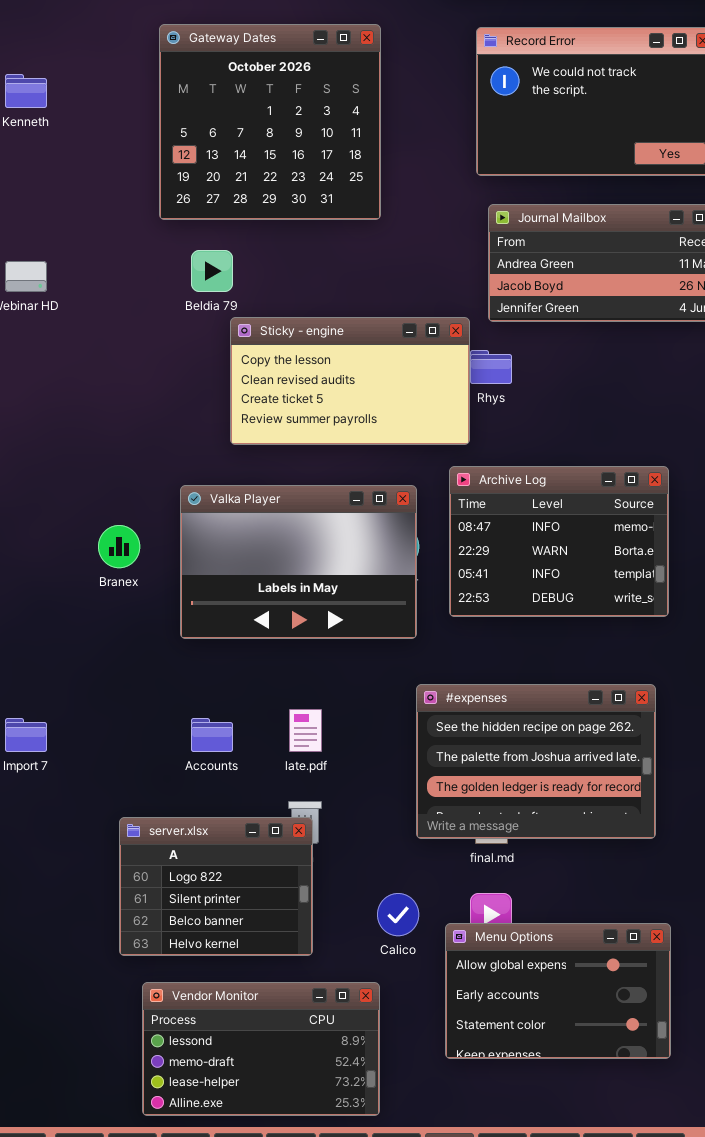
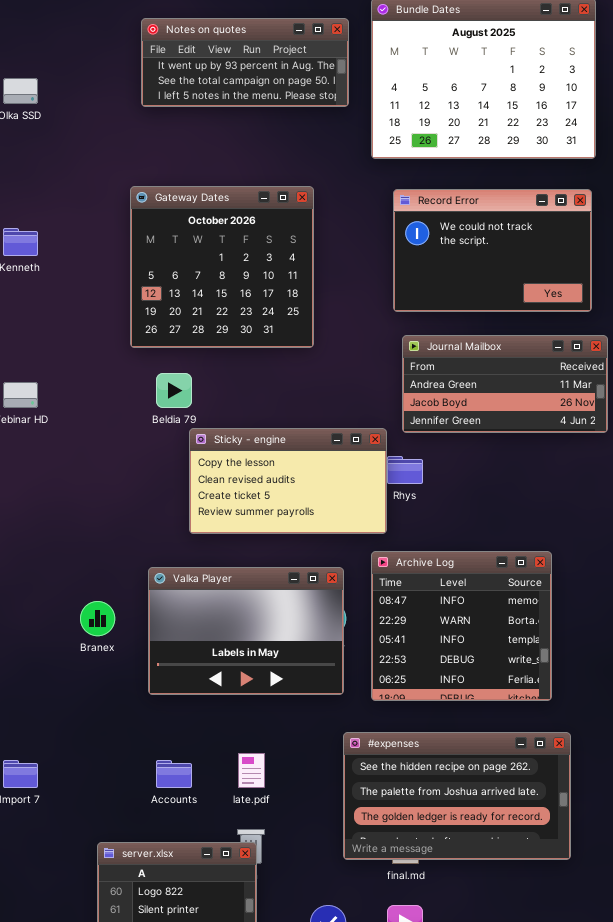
Archive Log: [449,466,669,617] -> [371,551,552,701], resized
#expenses: [416,684,656,839] -> [343,732,571,860], resized

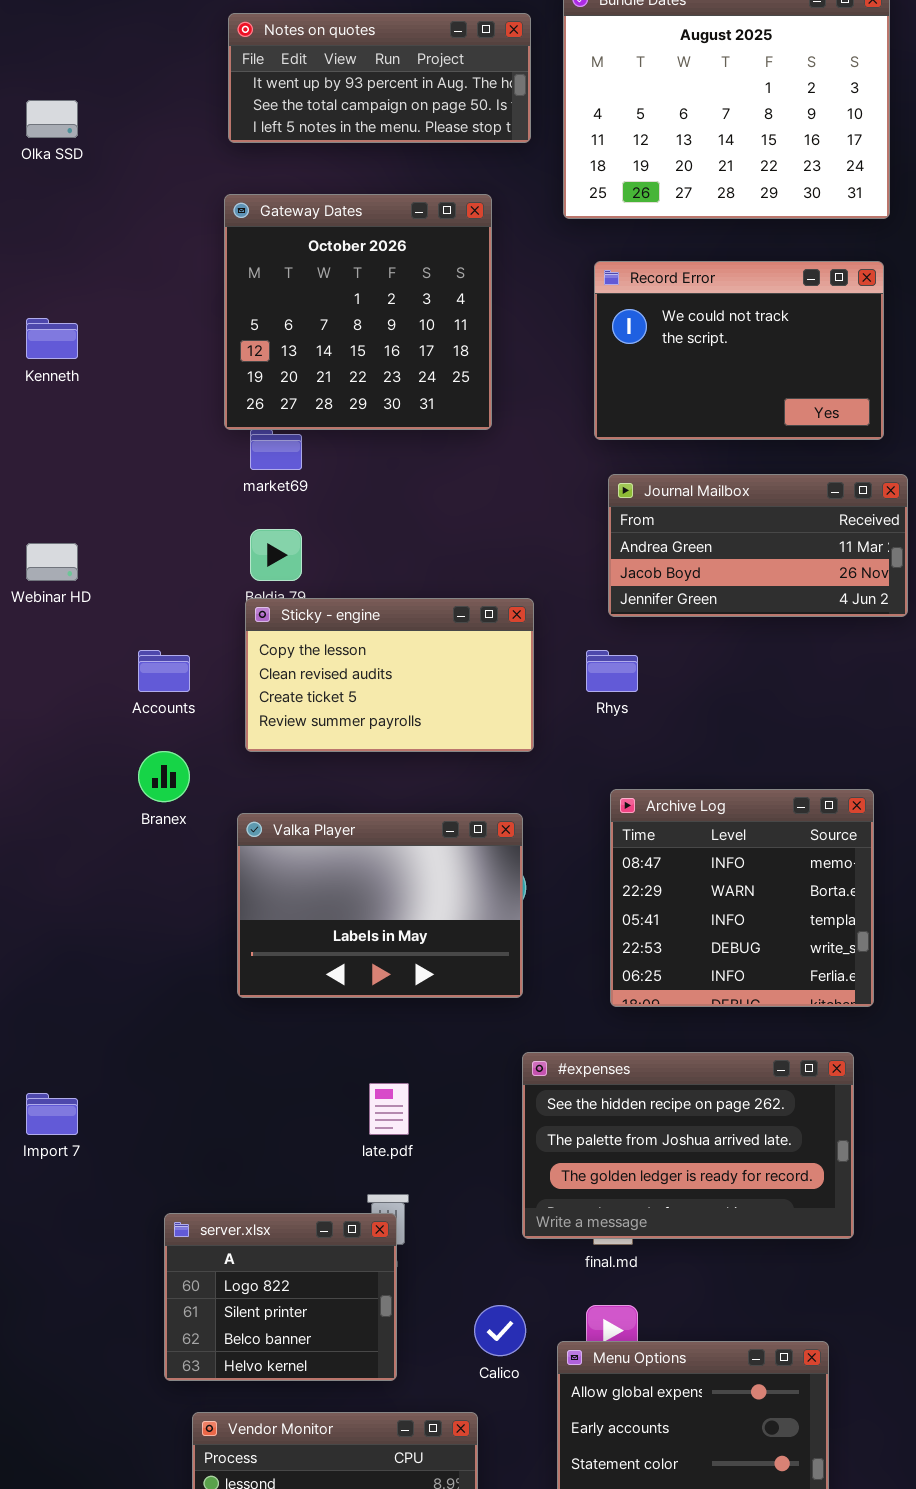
Gateway Dates: [130,186,314,348] -> [224,194,492,430], moved
Sticky - engine: [189,428,387,534] -> [245,598,534,752], moved
Archive Log: [371,551,552,701] -> [610,789,874,1007], moved
Branex: [80,601,115,636] -> [138,751,190,802], moved
Accounts: [156,760,192,788] -> [138,650,190,692], moved

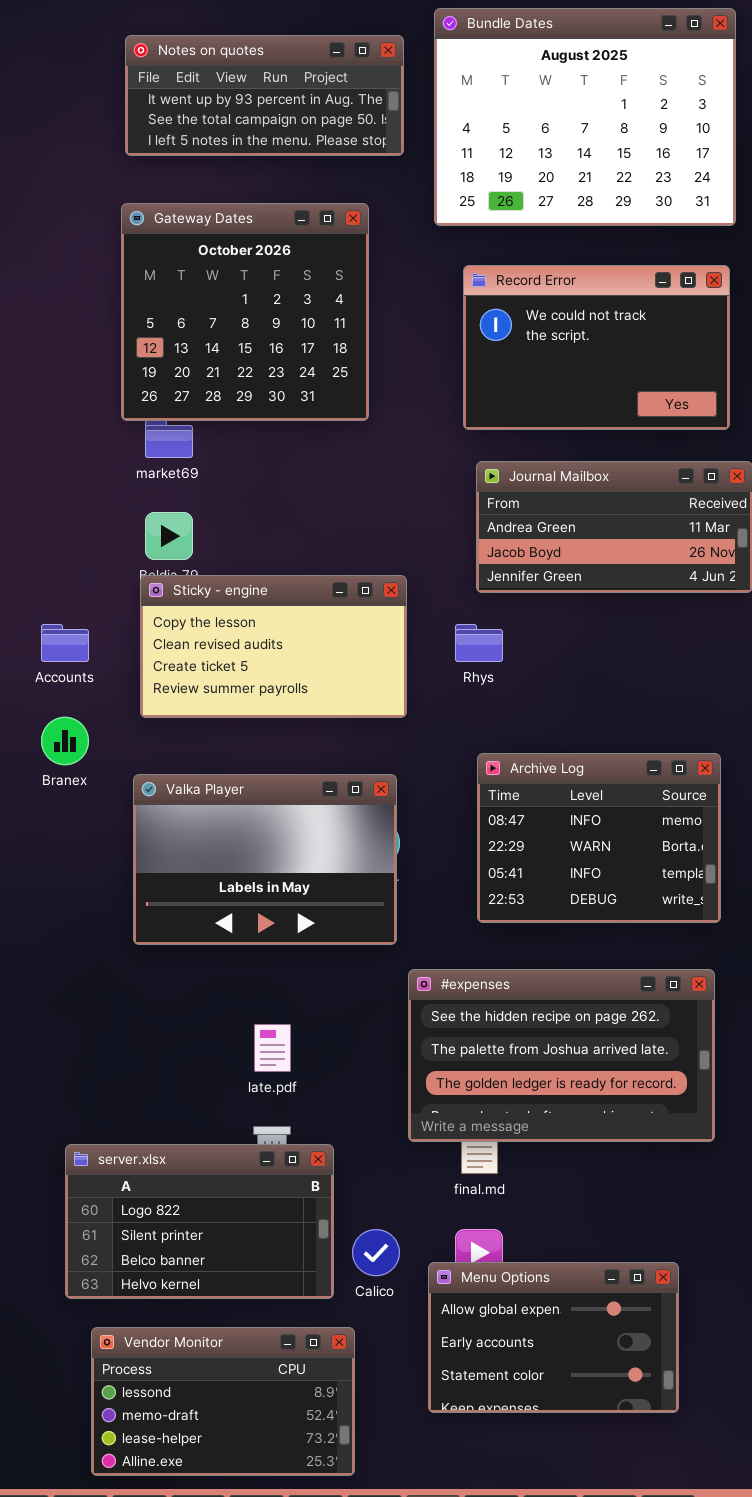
Archive Log: [610,789,874,1007] -> [477,753,721,923], resized
#expenses: [522,1052,854,1239] -> [408,969,715,1142], moved
server.xlsx: [164,1213,397,1381] -> [65,1144,334,1299], resized

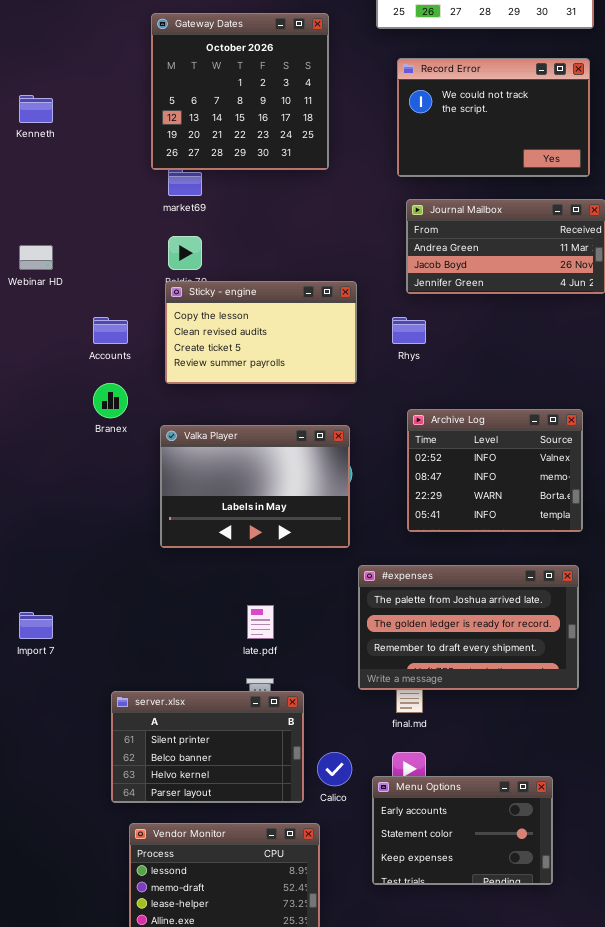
Archive Log: [477,753,721,923] -> [407,409,583,532], scrolled up 1 row
#expenses: [408,969,715,1142] -> [358,565,579,690], scrolled down 1 row
server.xlsx: [65,1144,334,1299] -> [111,691,304,803], scrolled down 1 row
Menu Options: [428,1262,679,1413] -> [372,776,553,885], scrolled down 1 row

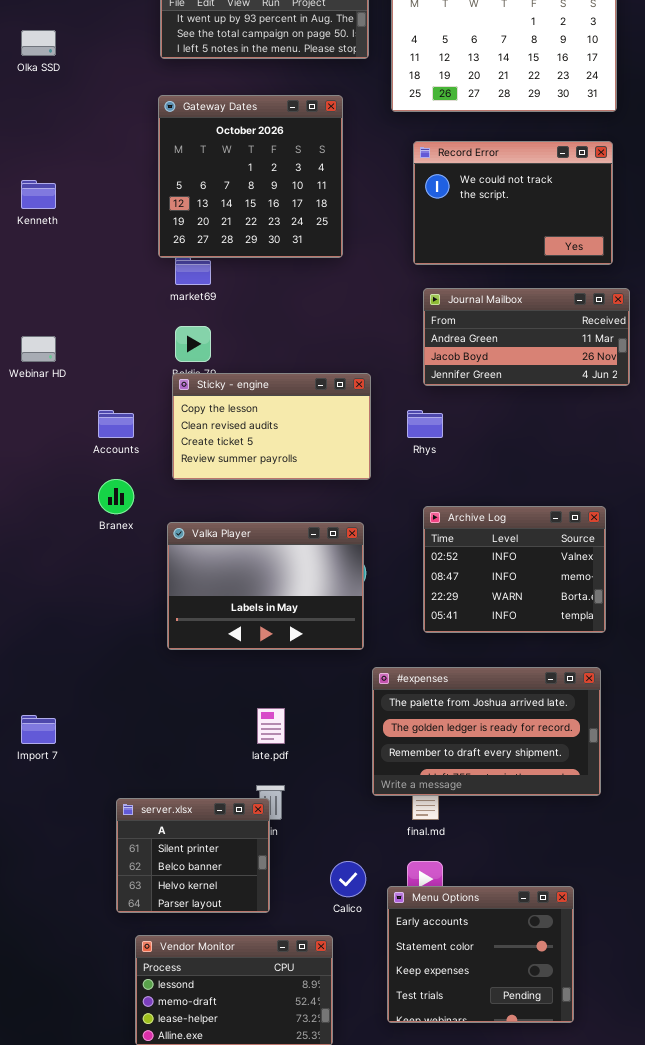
server.xlsx: [111,691,304,803] -> [116,798,270,913], resized
Menu Options: [372,776,553,885] -> [387,886,574,1023], resized

